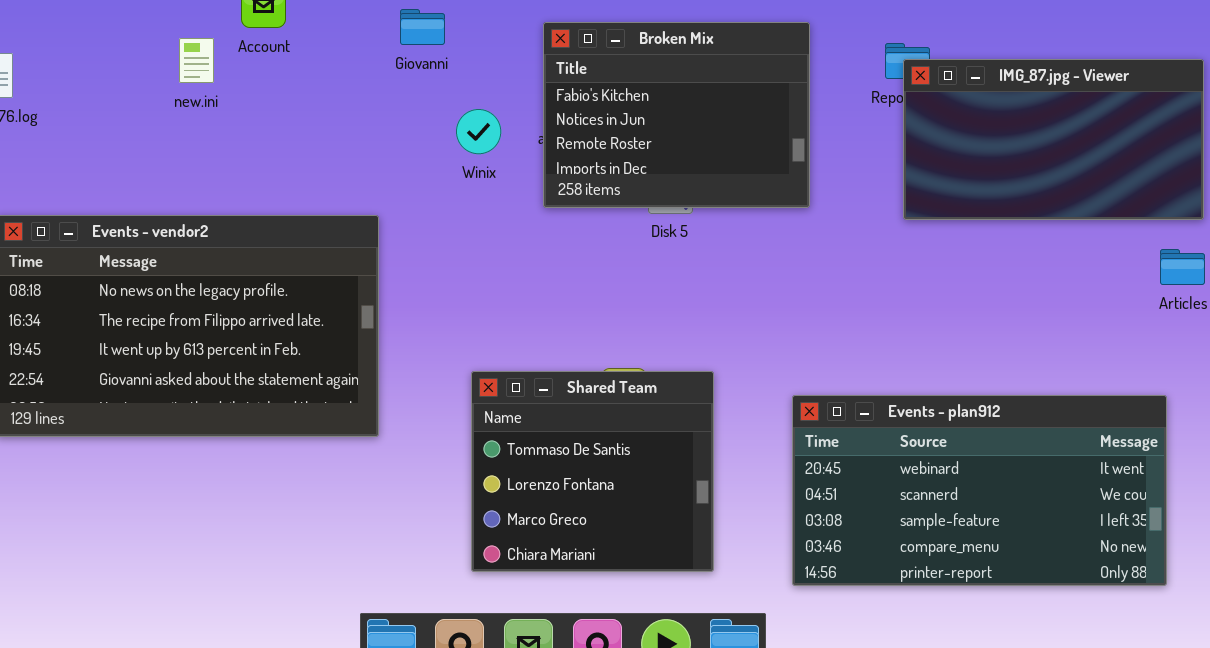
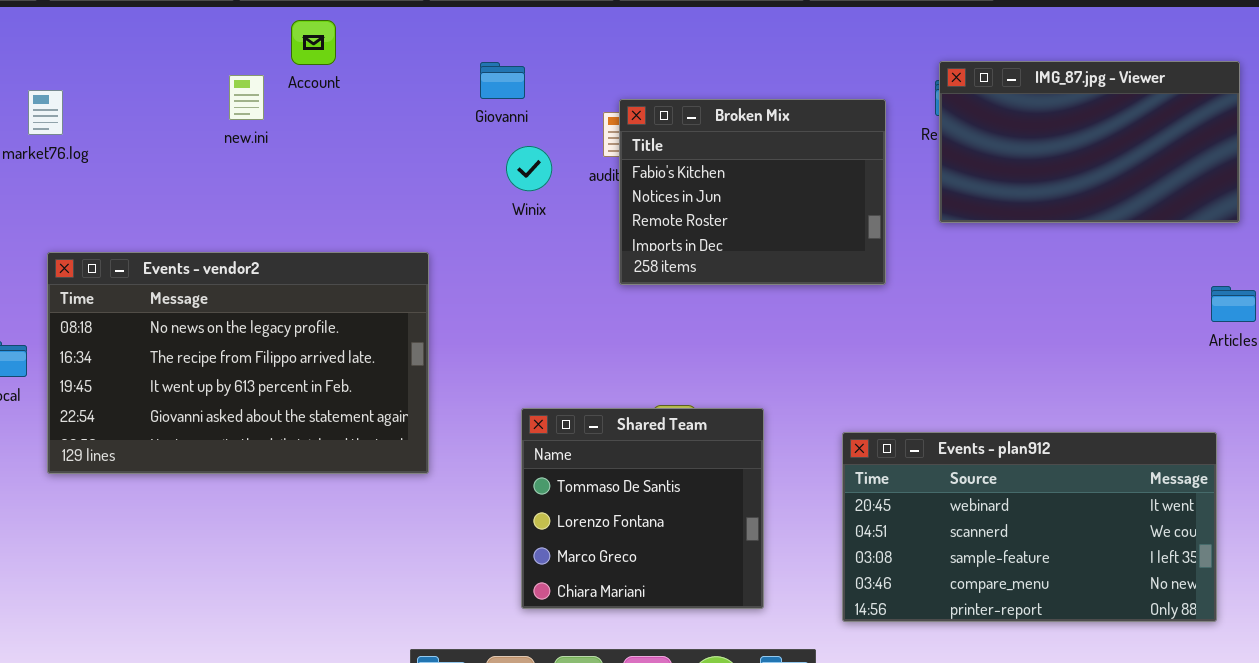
Giovanni: [400,9,445,45] -> [480,62,525,99], moved
Broken Mix: [543,22,810,208] -> [619,99,886,285], moved
IMG_87.jpg - Viewer: [903,59,1204,220] -> [939,61,1240,223], moved

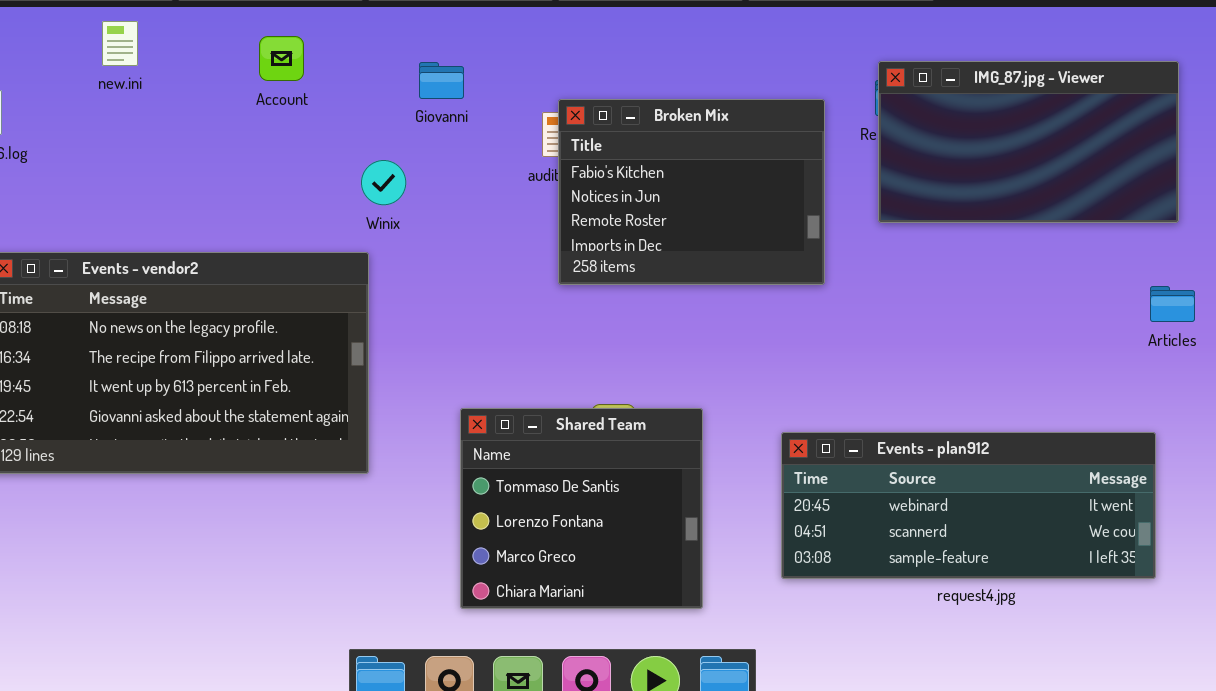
Account: [291,20,336,65] -> [259,36,304,81], moved
new.ini: [229,75,264,120] -> [102,21,138,66], moved
Winix: [506,146,552,191] -> [361,160,406,205], moved
Events - plan912: [842,432,1217,622] -> [781,432,1156,579], resized

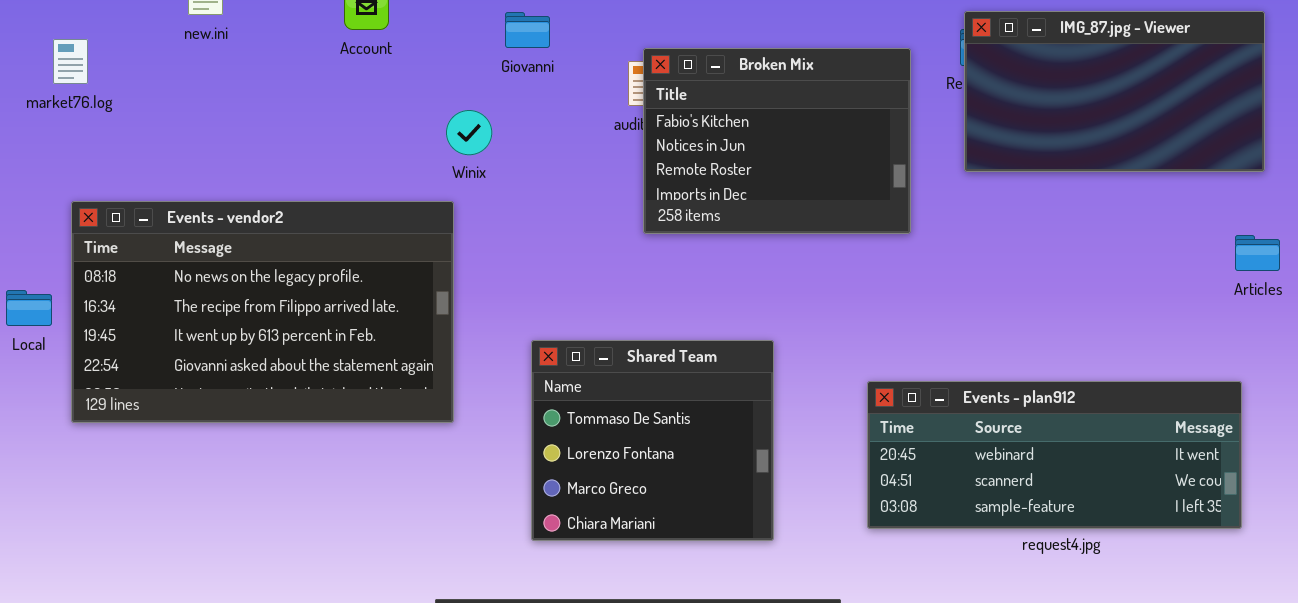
Shared Team: [460,408,703,609] -> [531,340,774,541], moved

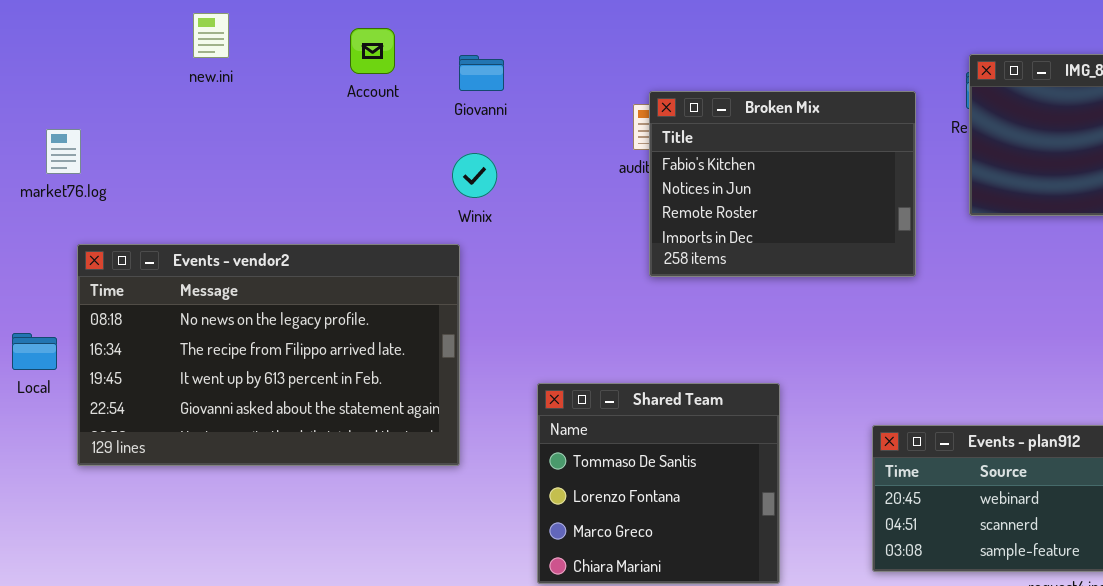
Giovanni: [505,12,550,48] -> [459,55,504,91], moved
market76.log: [53,39,88,84] -> [46,129,81,174], moved

